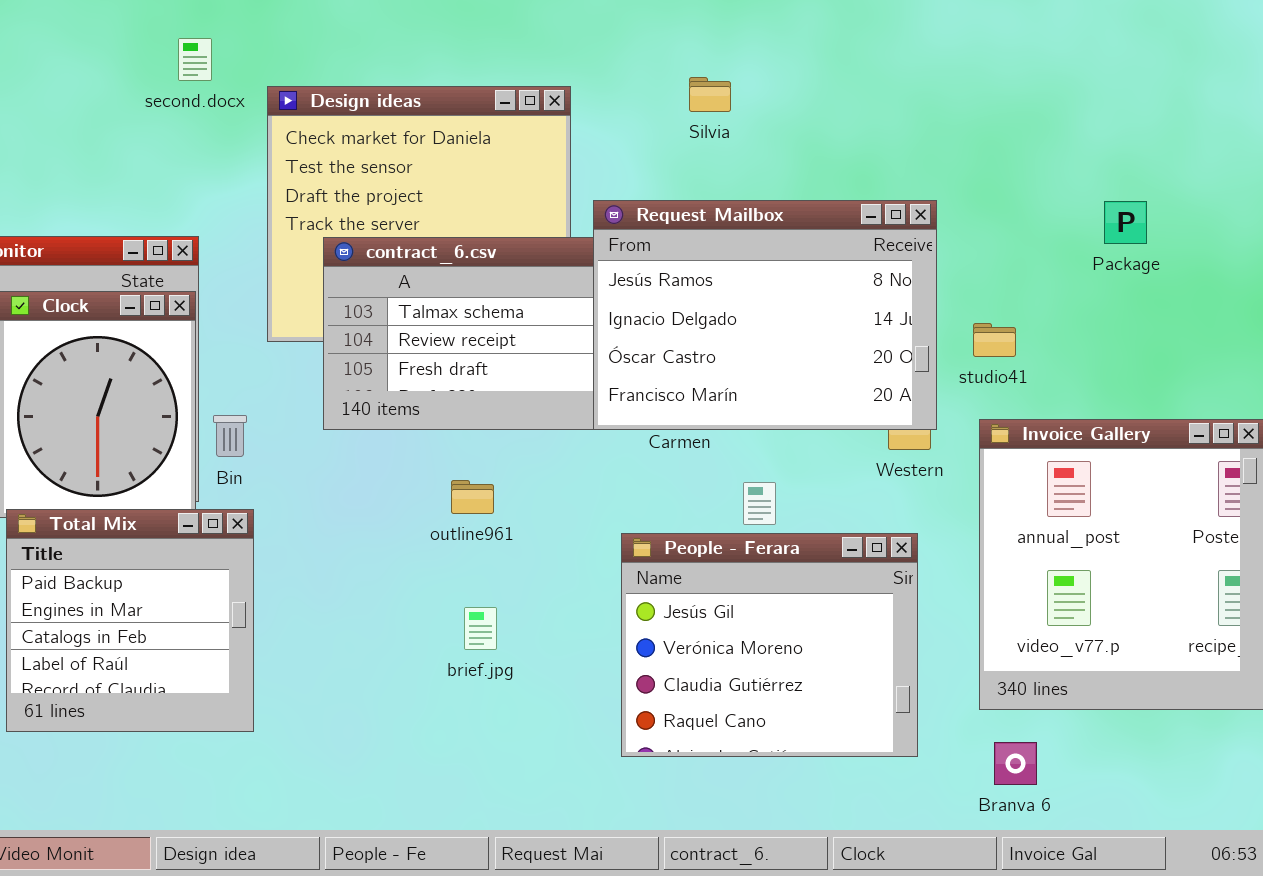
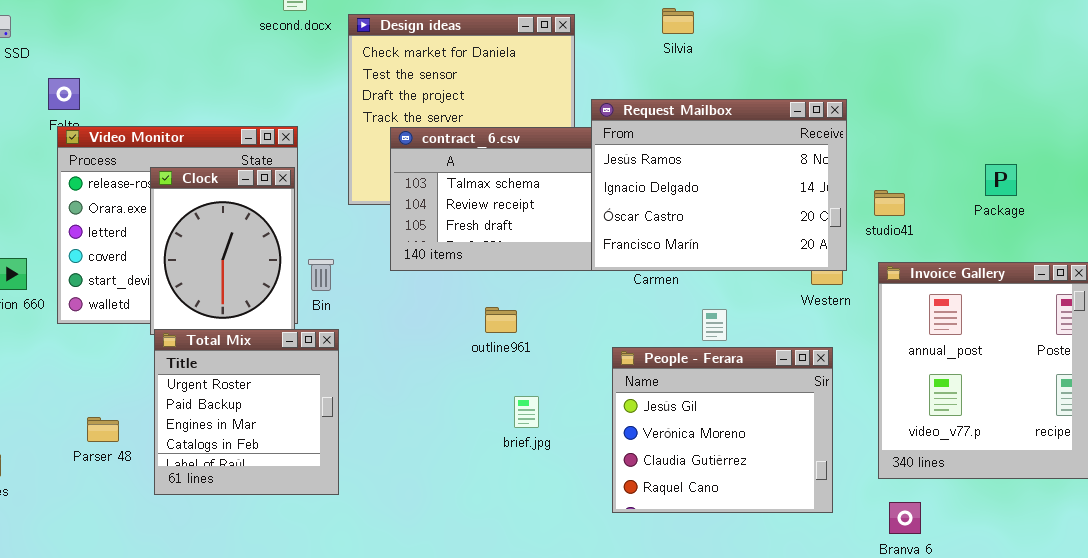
Package: [1104,201,1147,244] -> [985,164,1017,196], moved
Total Mix: [6,509,254,732] -> [154,329,339,495], scrolled up 1 row
brief.jpg: [464,607,497,650] -> [514,396,539,428], moved

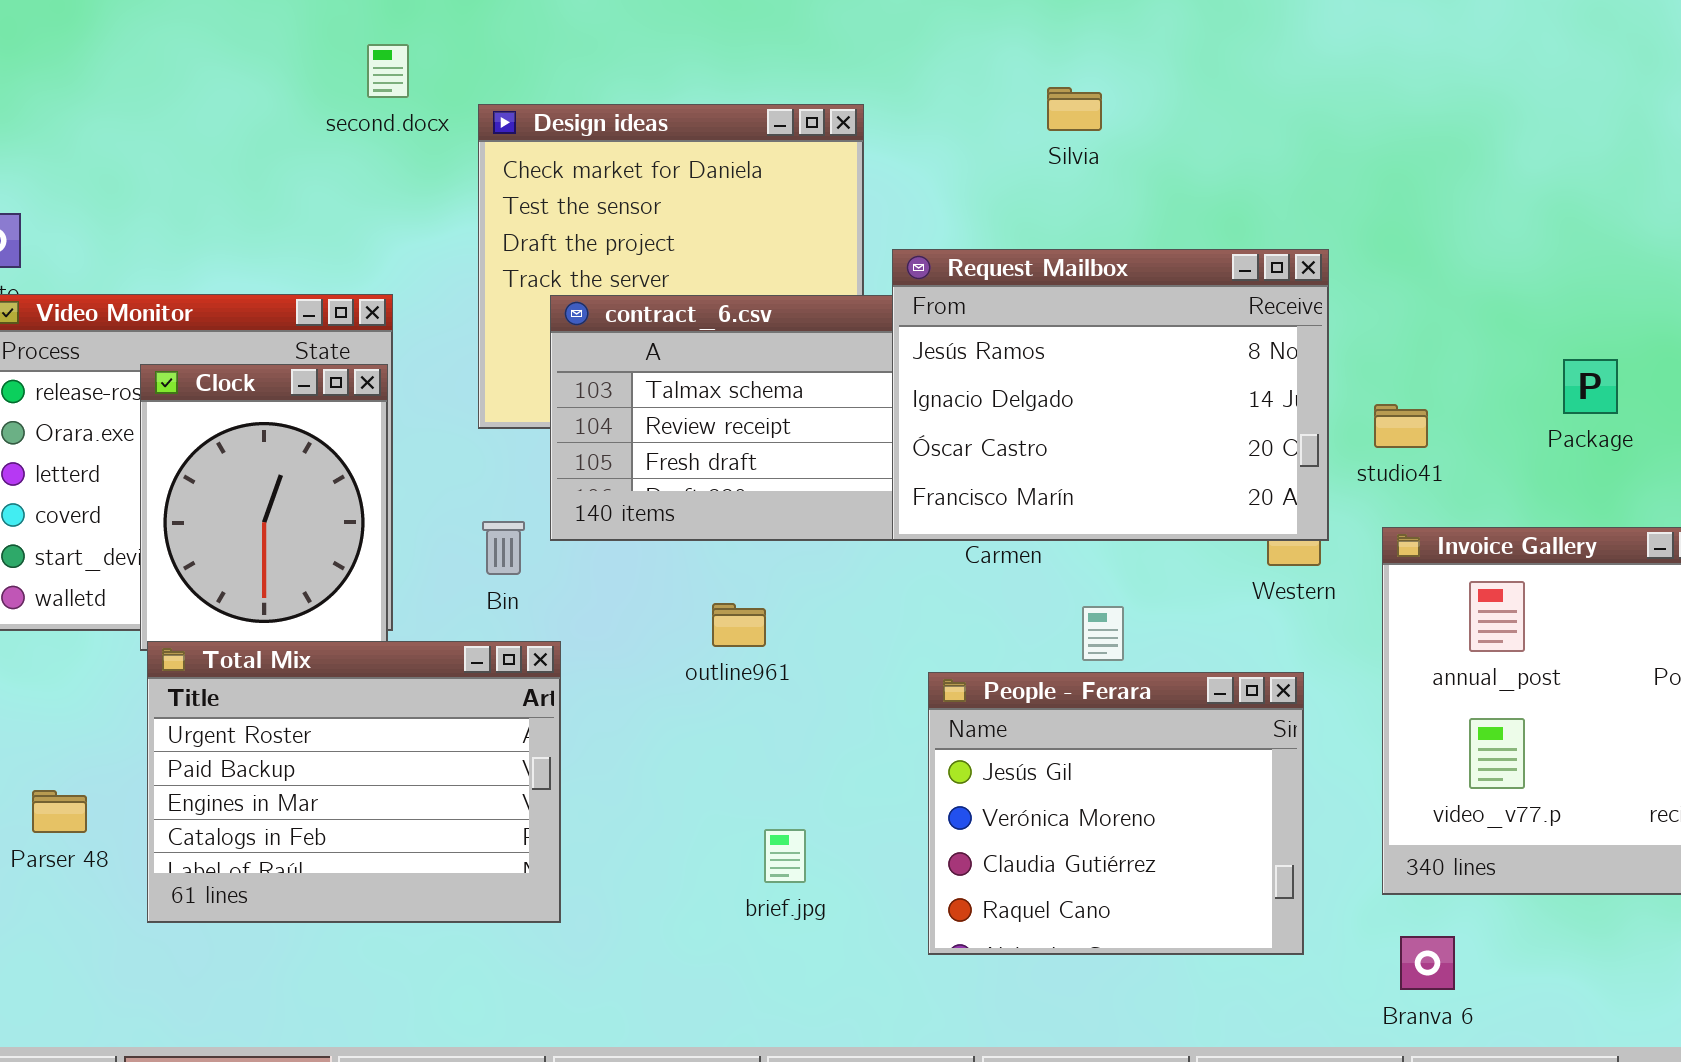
Silvia: [662,8,694,34] -> [1047,87,1102,131], moved
Bin: [308,259,334,291] -> [482,521,525,575], moved
Total Mix: [154,329,339,495] -> [147,641,561,923], resized
brief.jpg: [514,396,539,428] -> [764,829,806,883], moved

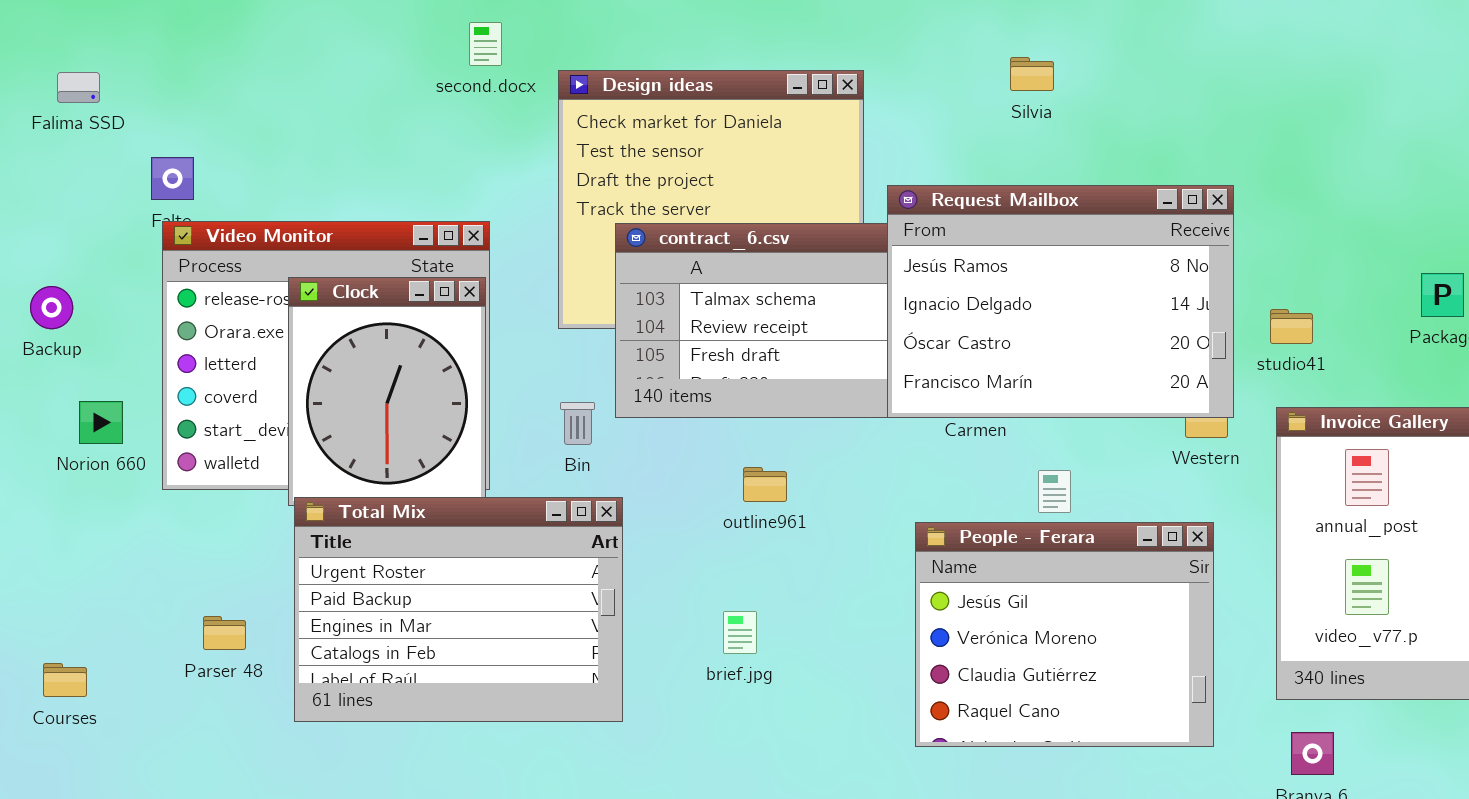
brief.jpg: [764,829,806,883] -> [723,611,757,654], moved

